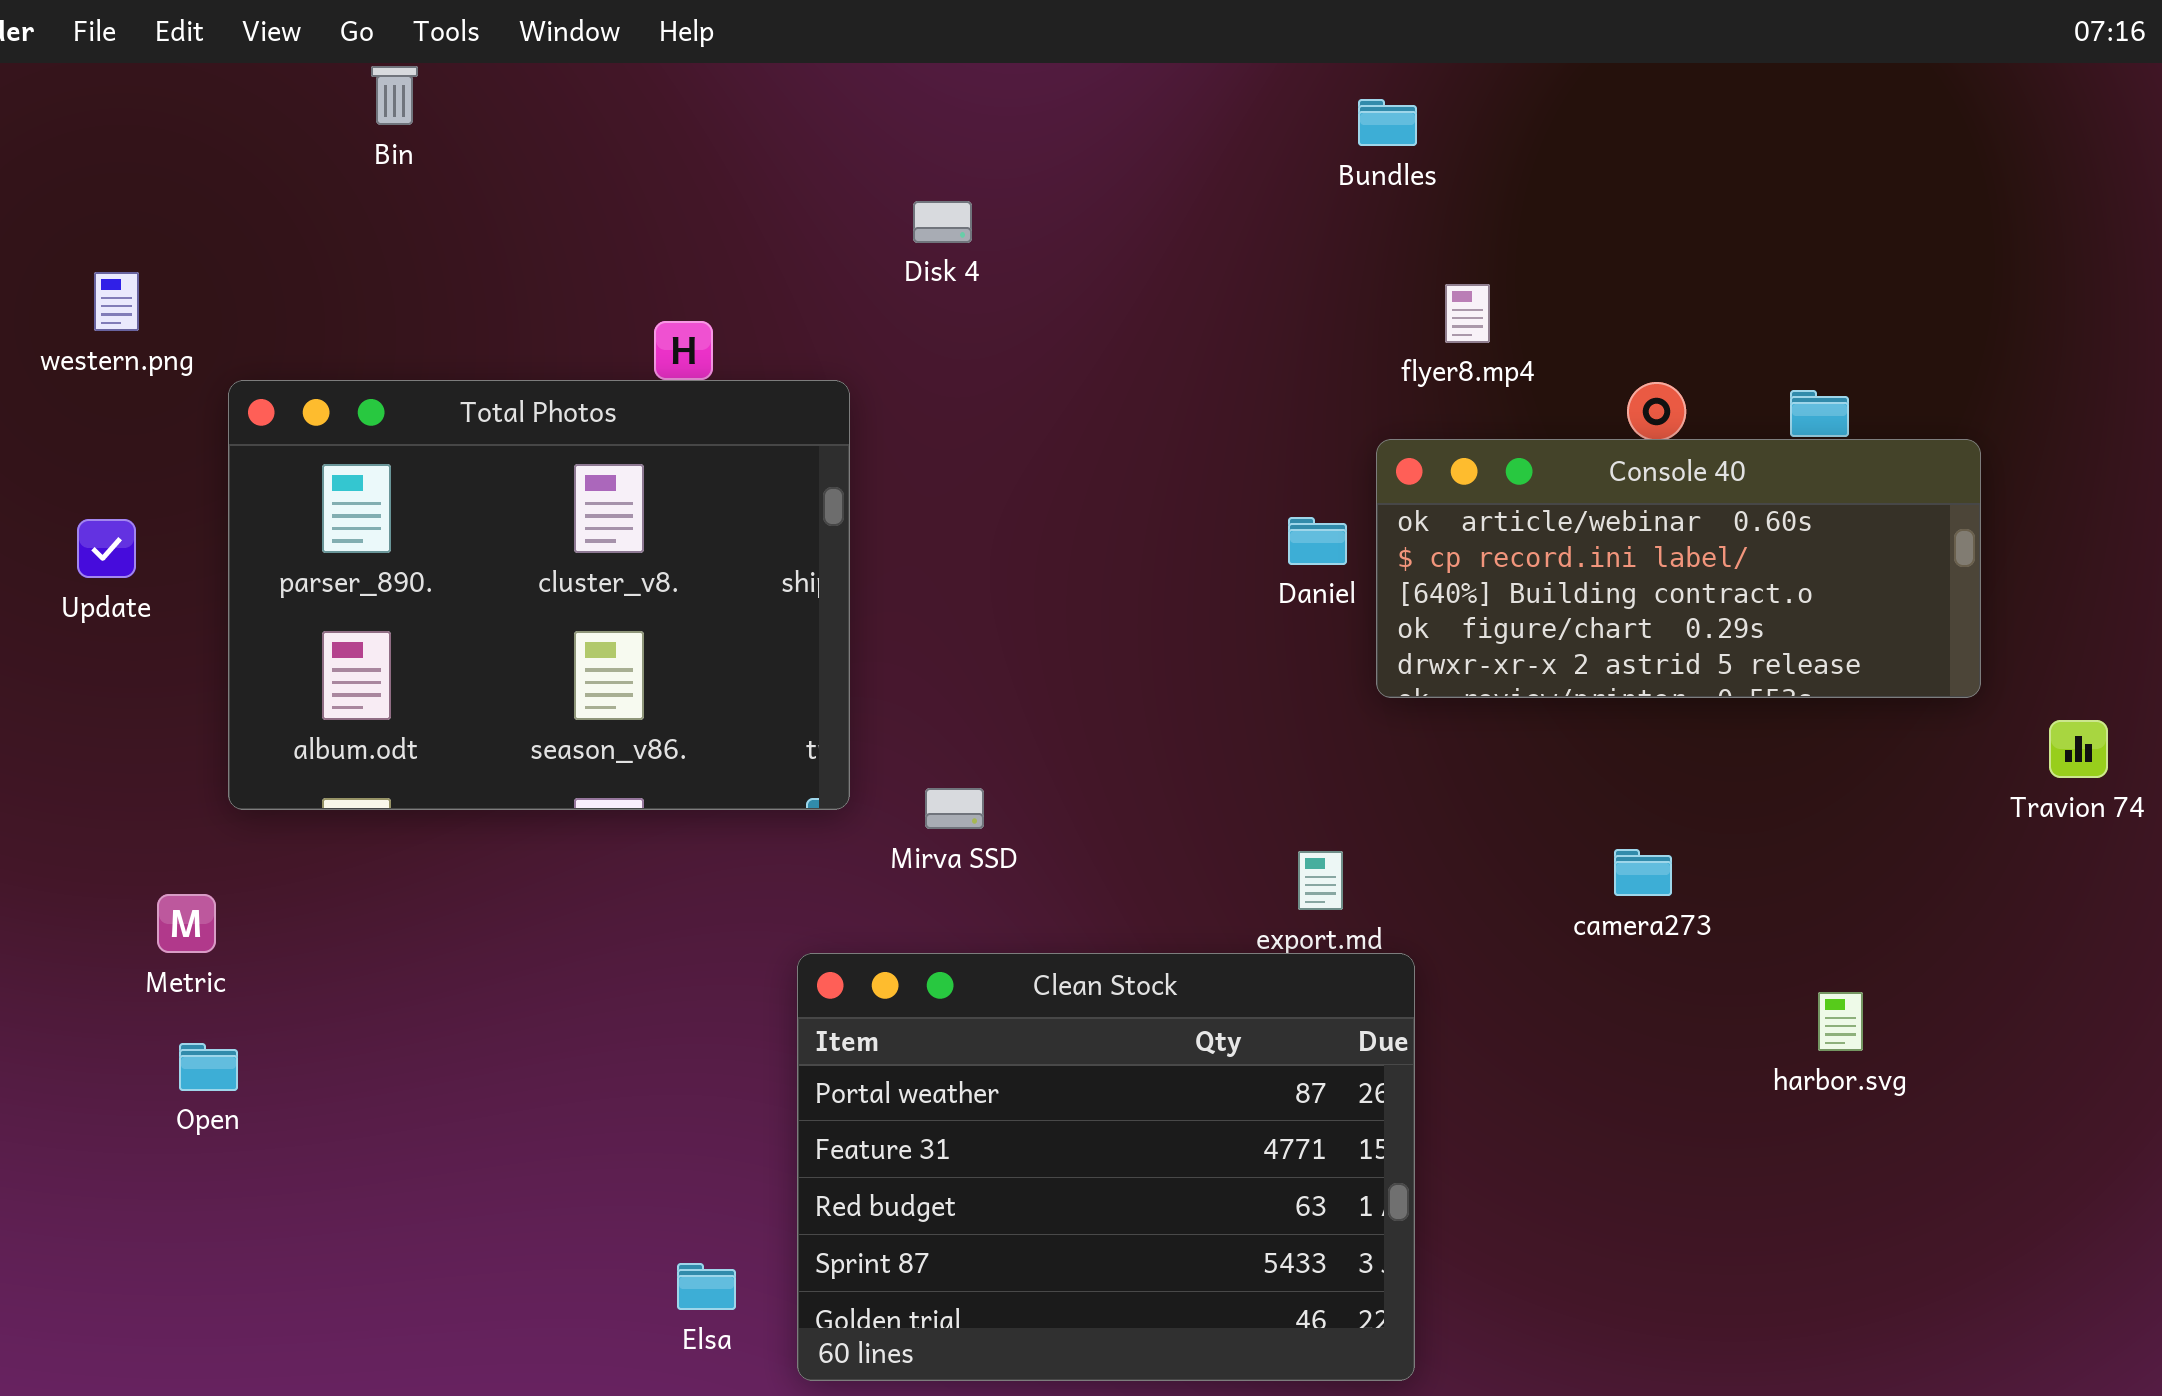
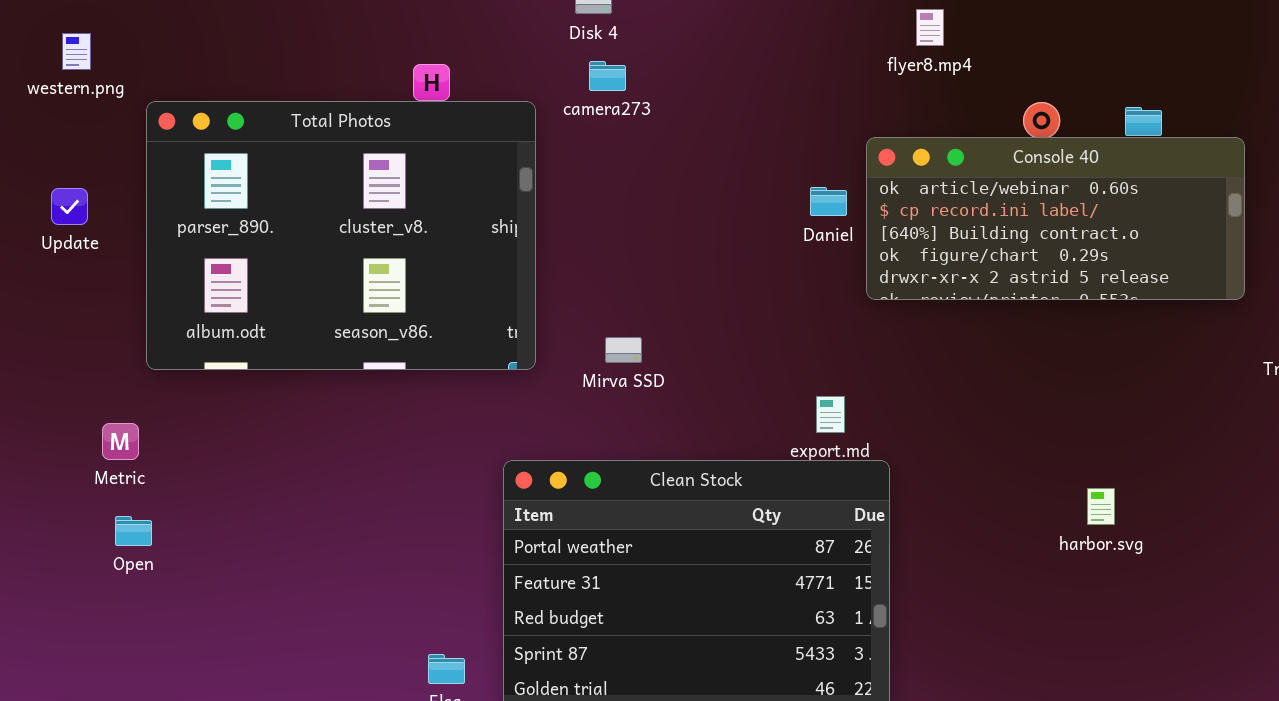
flyer8.mp4: [1445,284,1490,343] -> [916,9,944,46], moved
Mirva SSD: [925,788,984,829] -> [605,337,642,363], moved
camera273: [1614,849,1672,896] -> [589,61,626,91], moved
harbor.svg: [1818,992,1863,1051] -> [1087,488,1115,525], moved

